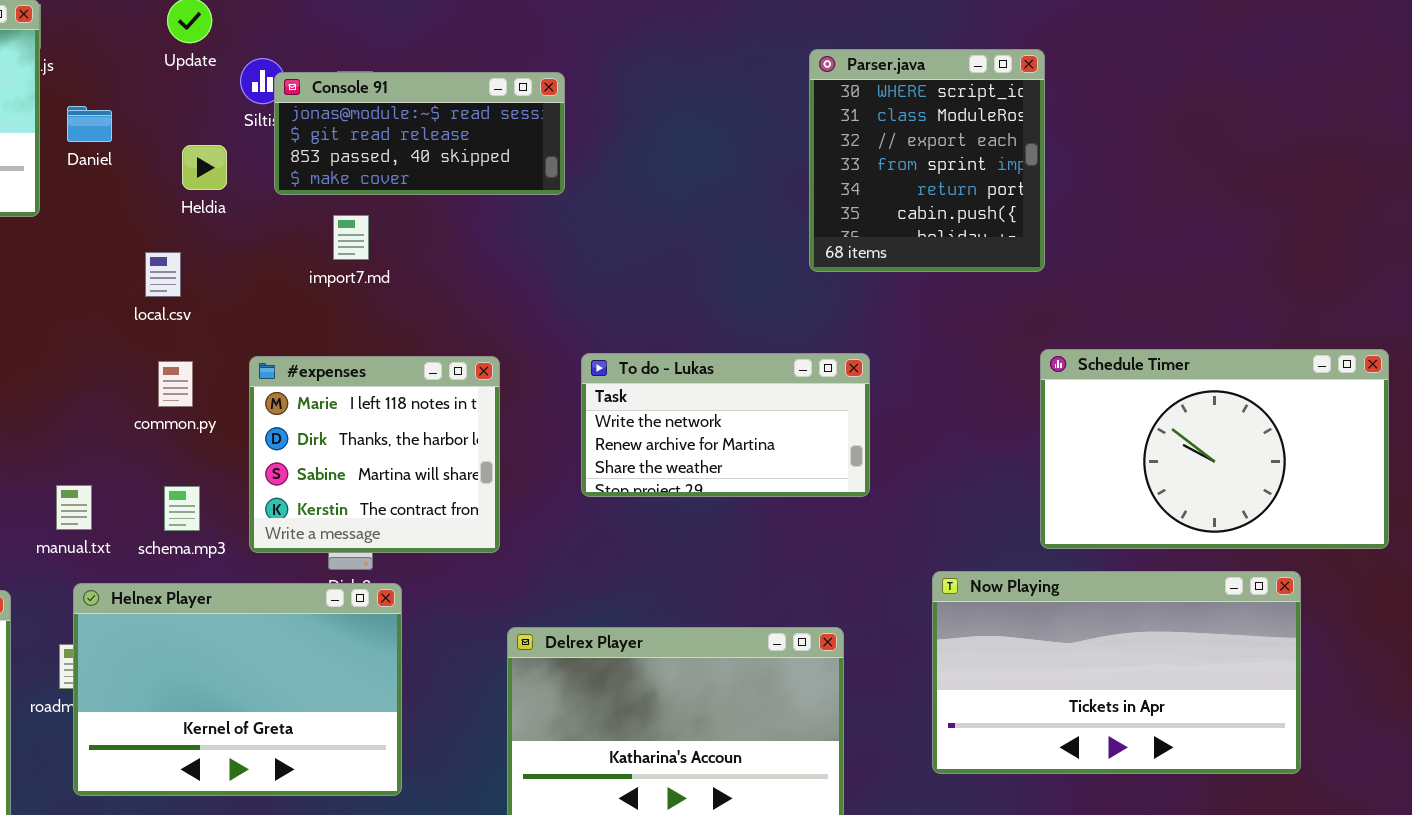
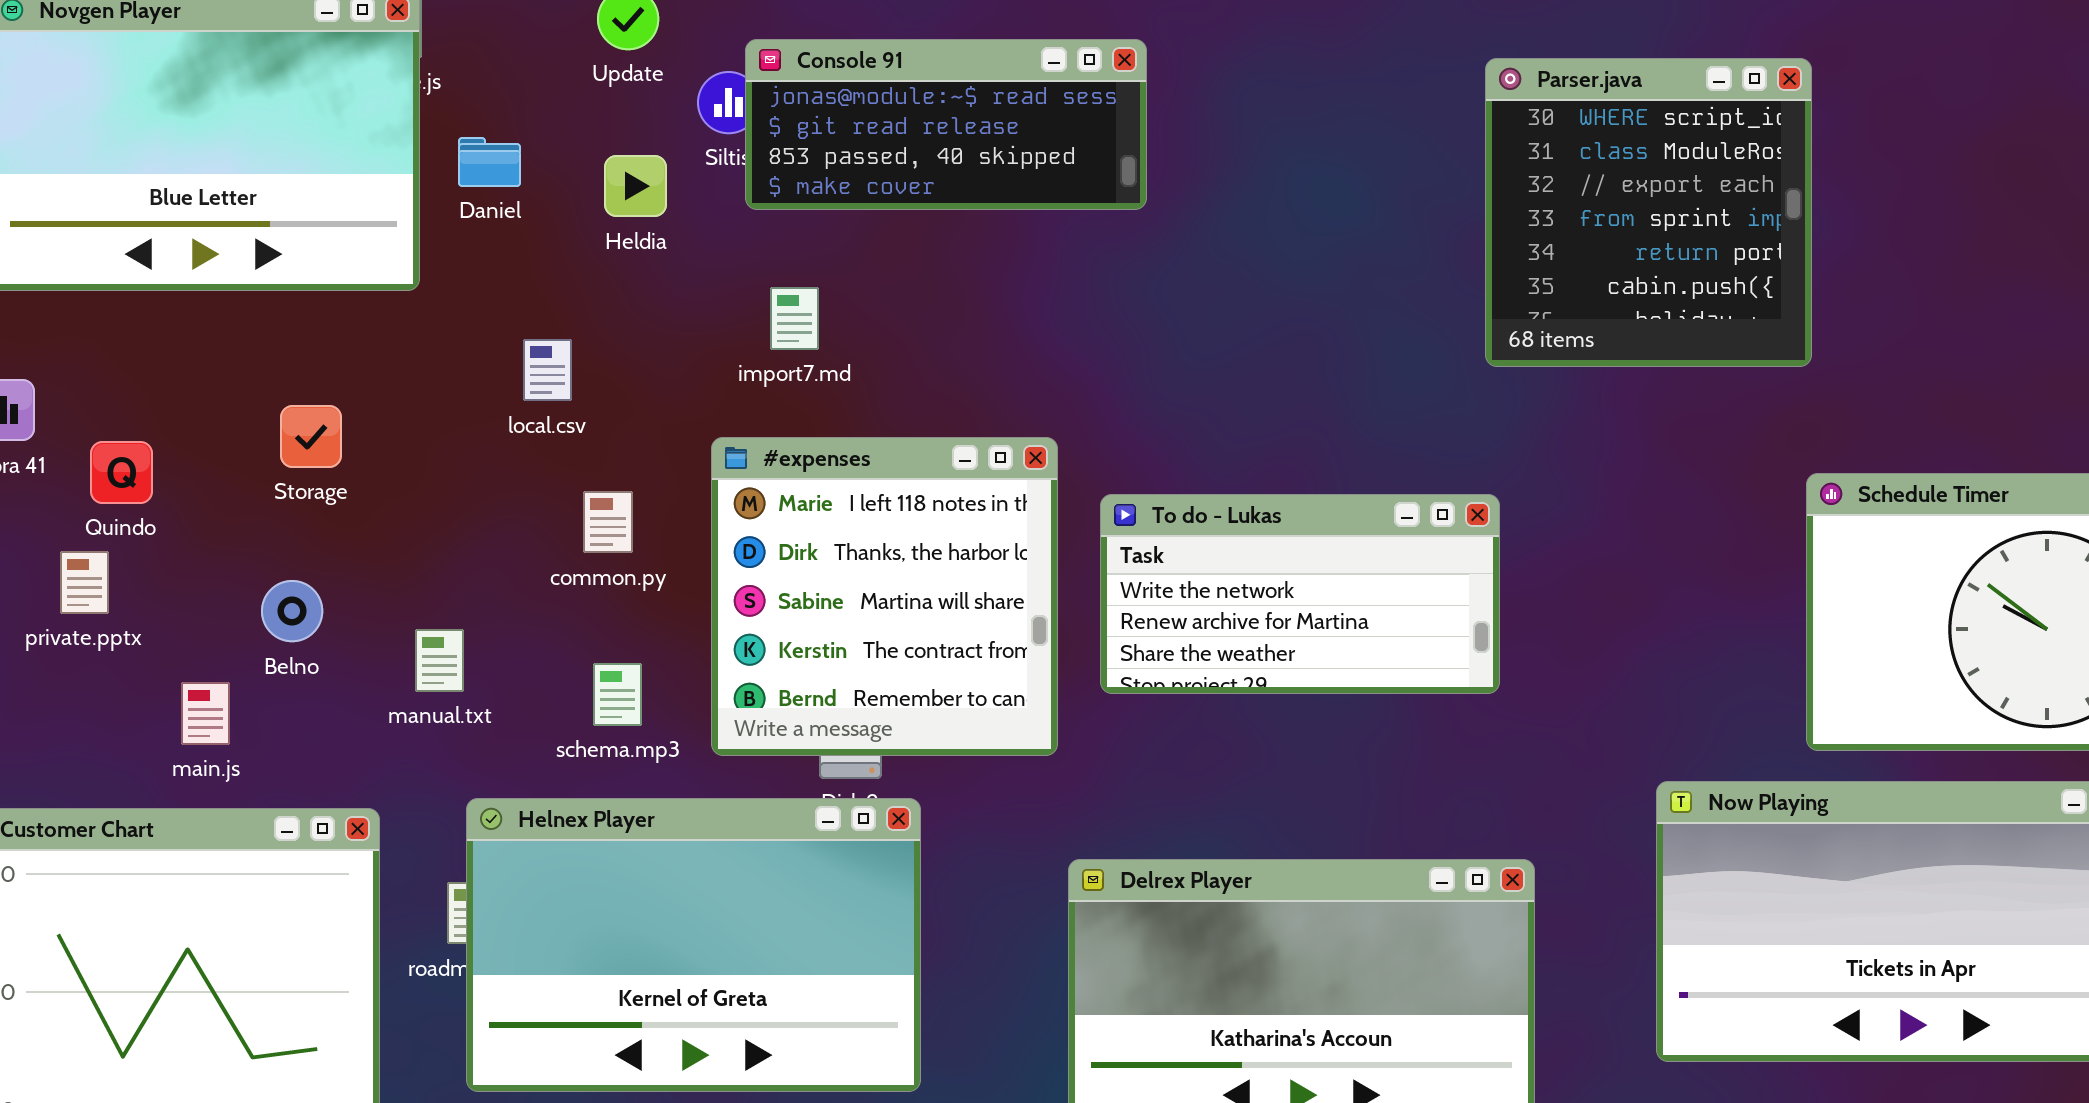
Console 91: [274,72,565,195] -> [745,39,1147,210], moved
Heldia: [182,145,227,190] -> [604,155,667,217], moved
import7.md: [333,215,369,260] -> [770,287,819,350], moved
local.csv: [145,252,181,297] -> [523,339,572,401], moved
To do - Lukas: [581,353,870,497] -> [1100,494,1500,694], moved
#expenses: [249,356,500,553] -> [711,437,1058,756], resized
manual.txt: [56,485,92,530] -> [415,629,464,692], moved

